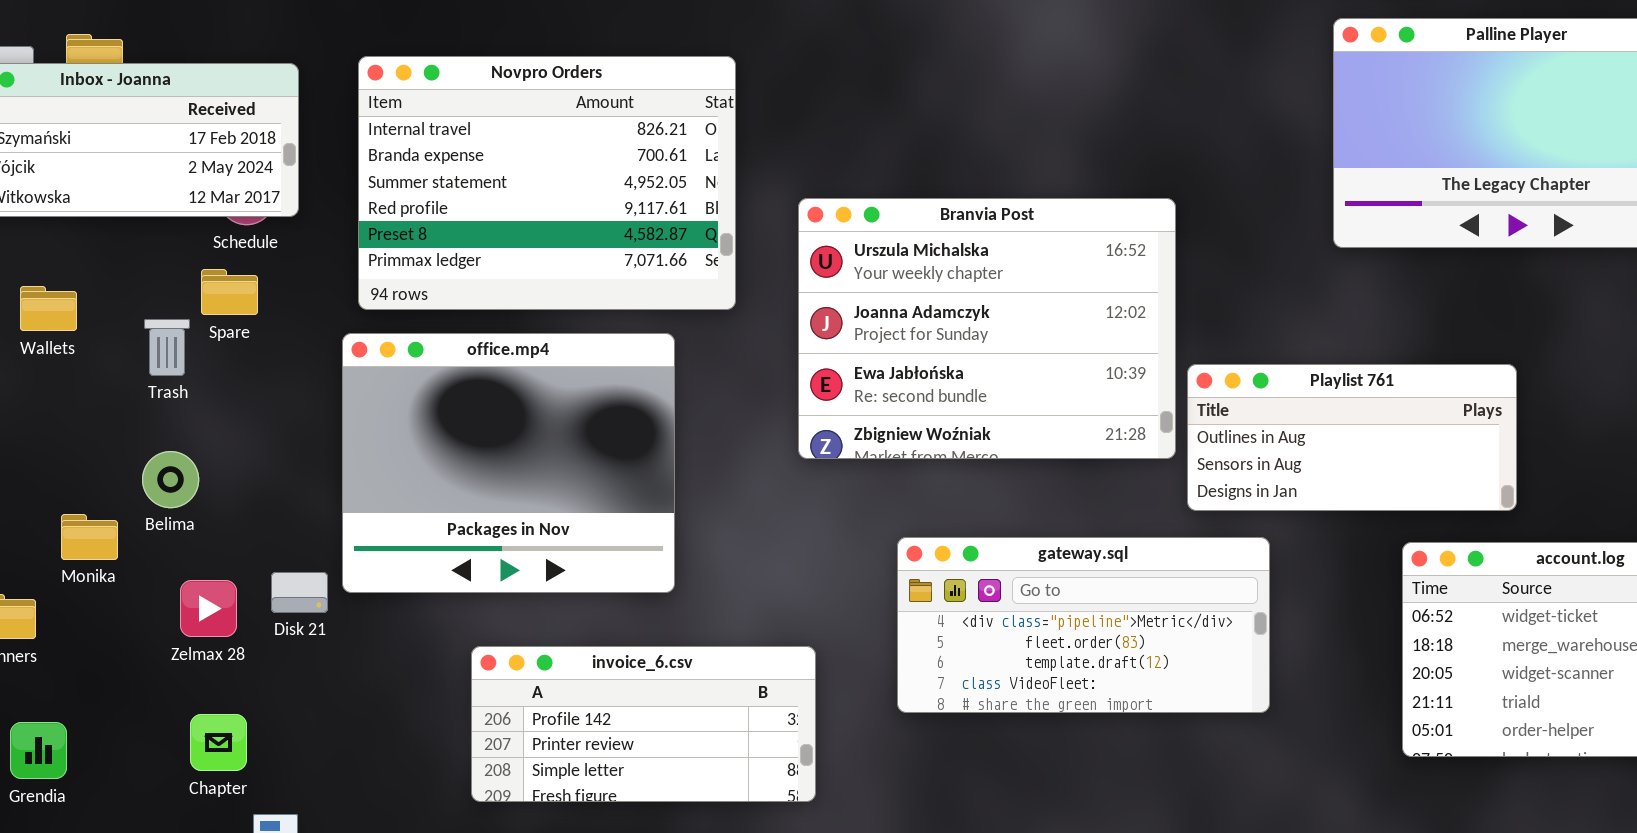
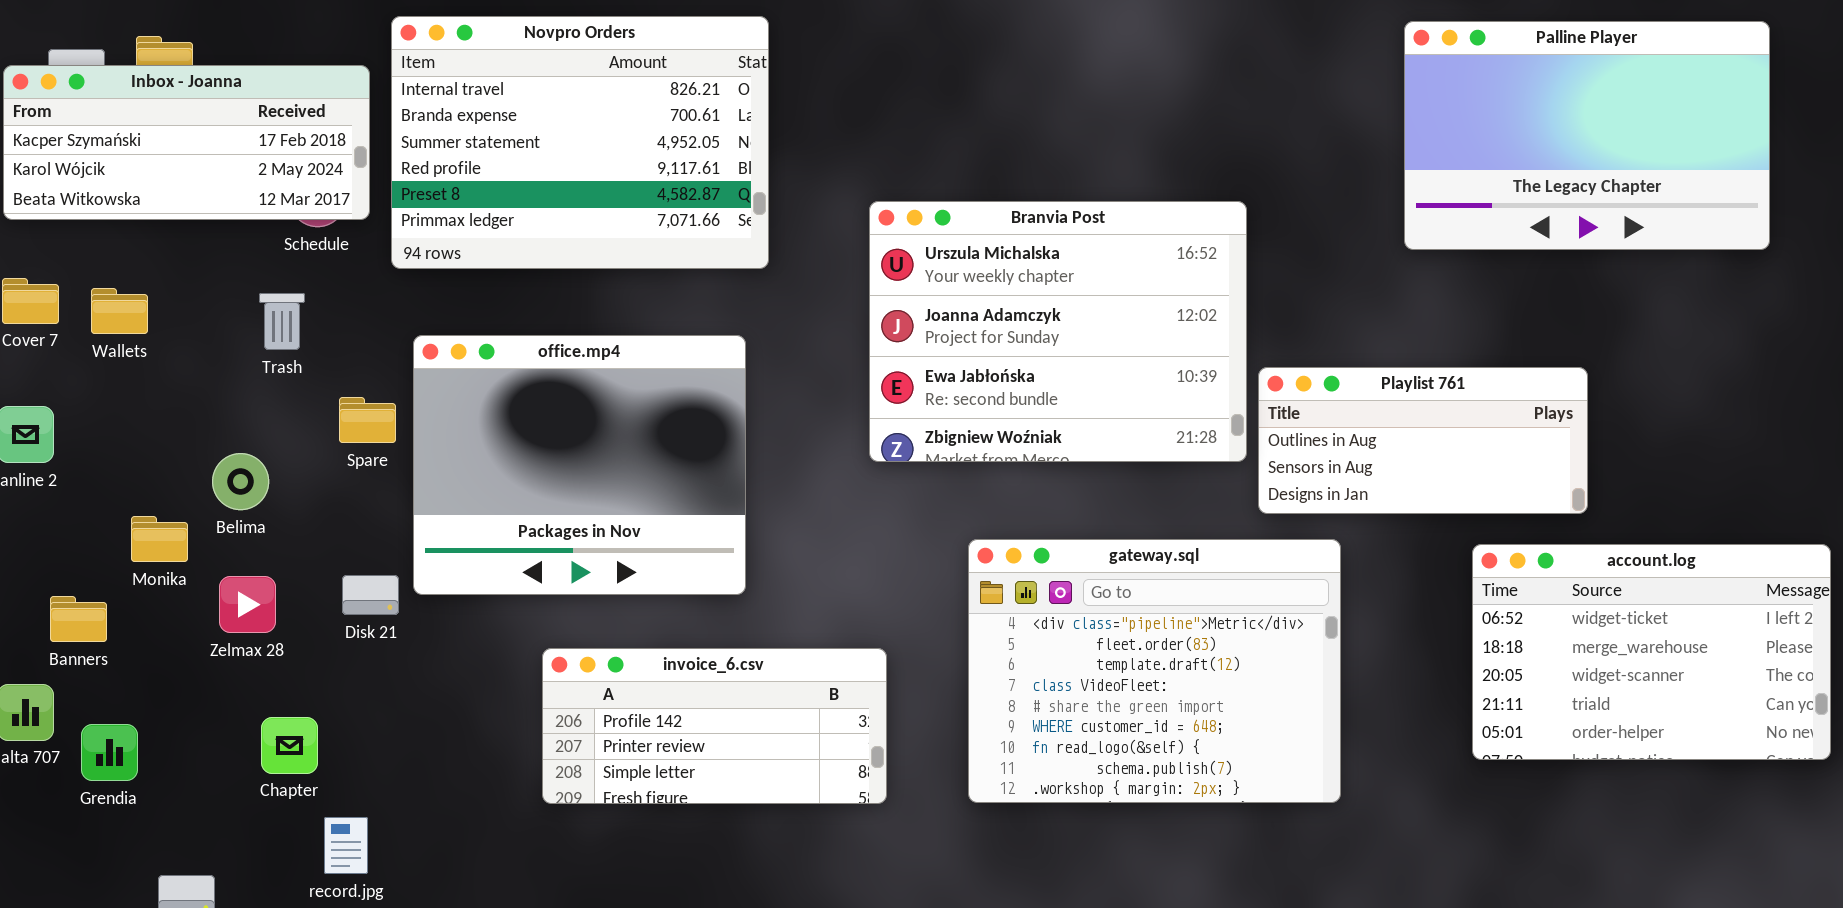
Novpro Orders: [358,56,736,310] -> [391,16,769,269], moved
Spare: [201,269,258,315] -> [339,397,396,443], moved
Trash: [144,319,190,376] -> [259,293,305,350], moved
gateway.sql: [897,537,1270,713] -> [968,539,1341,803], resized
Zelmax 28: [180,580,237,637] -> [219,576,276,633], moved

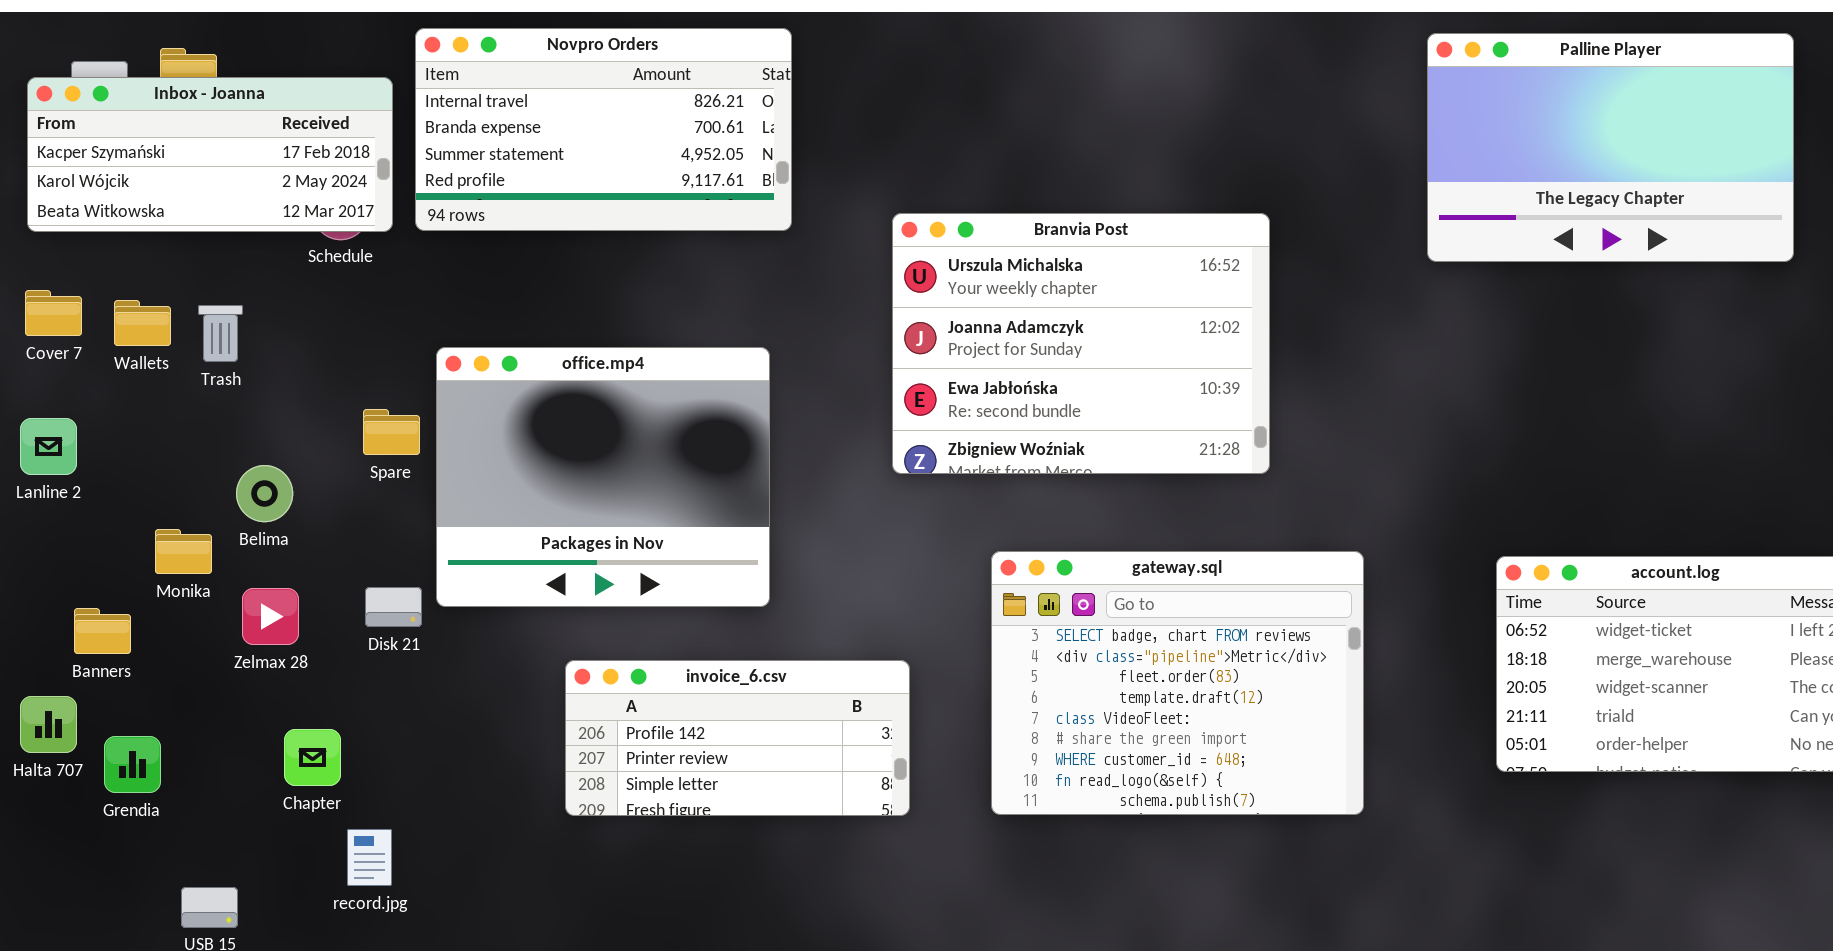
Novpro Orders: [391,16,769,269] -> [415,28,792,231], resized
Trash: [259,293,305,350] -> [198,305,243,362], moved
Playlist 761: [1258,367,1588,514] -> none, closed
gateway.sql: [968,539,1341,803] -> [991,551,1364,815], scrolled up 1 row

